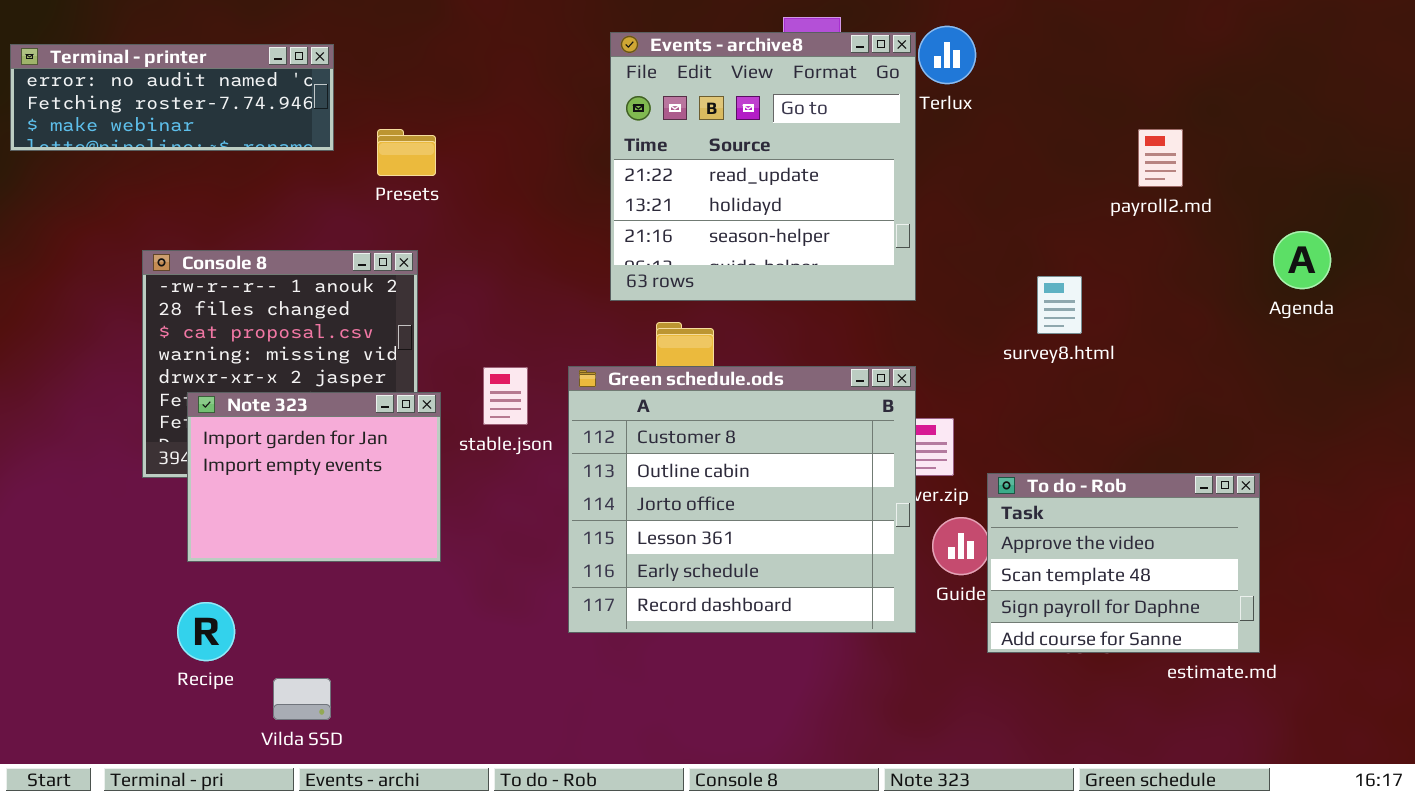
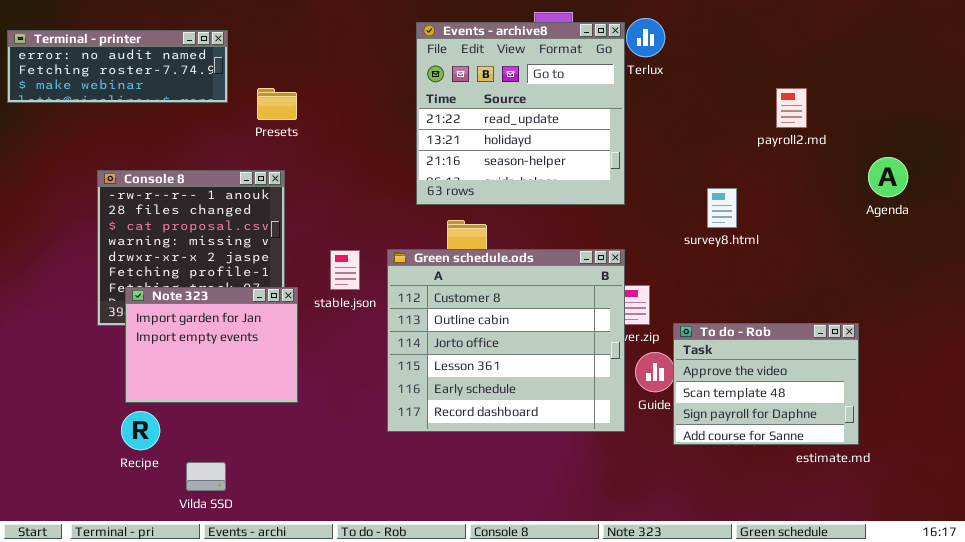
Note 323: [187,392,441,562] -> [125,287,298,403], moved

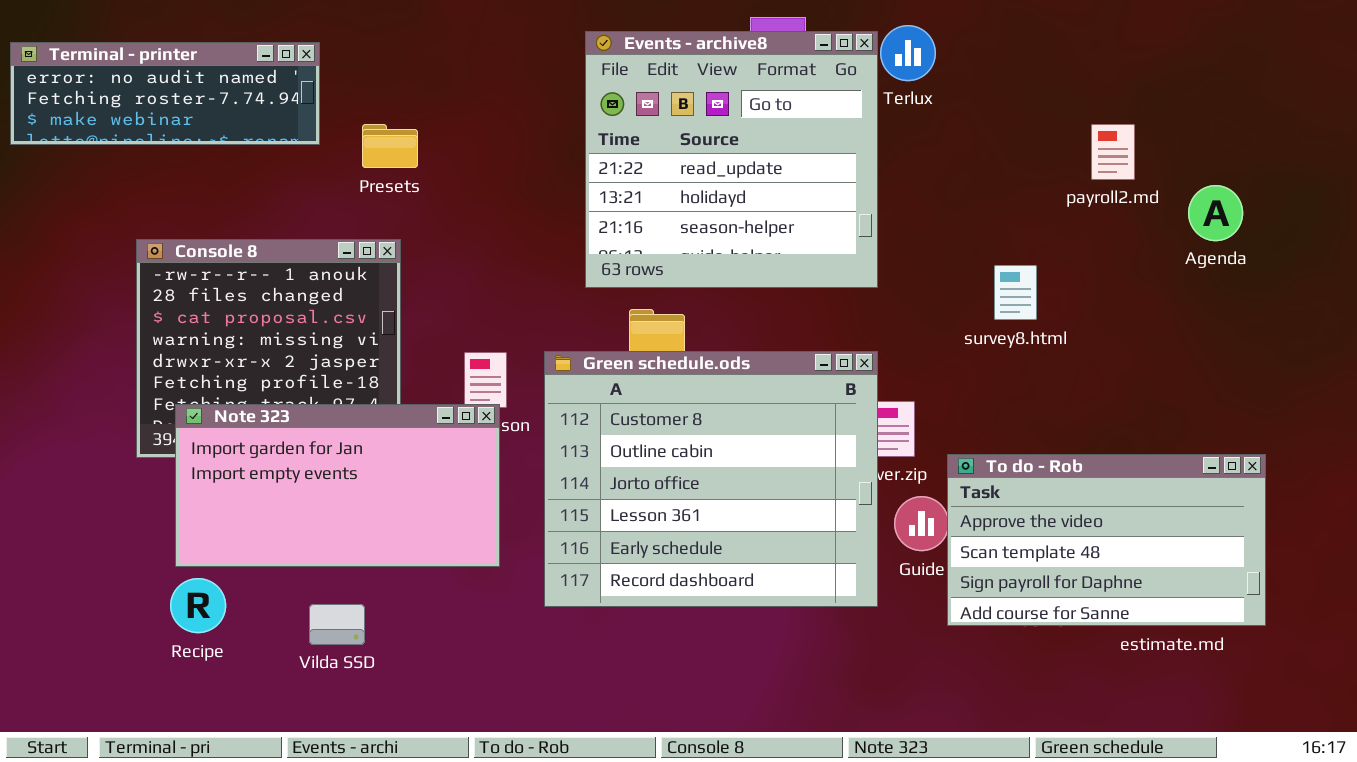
Agenda: [868,157,908,197] -> [1188,185,1243,241], moved
Note 323: [125,287,298,403] -> [175,404,500,567], resized
To do - Rob: [673,323,859,445] -> [947,454,1266,626], resized
Vilda SSD: [186,462,226,491] -> [309,604,365,645], moved

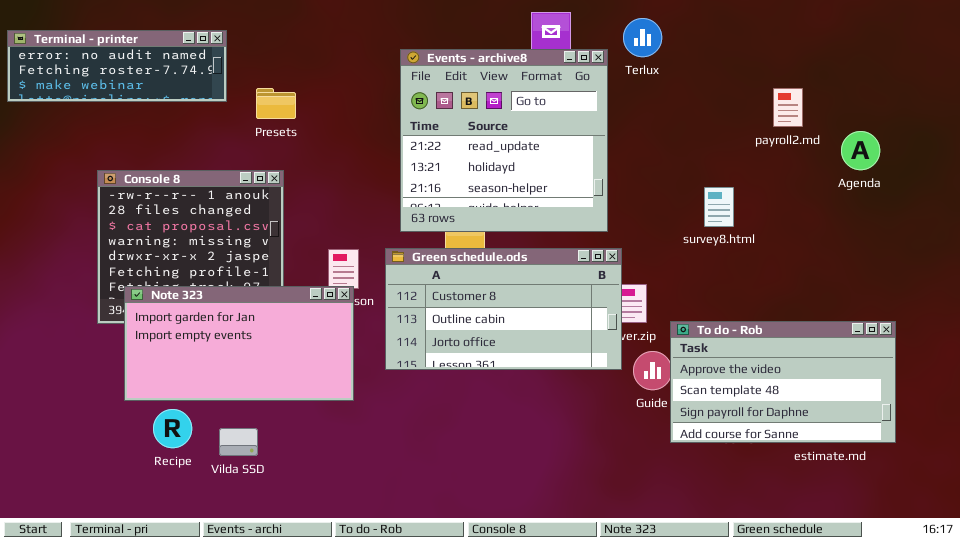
Events - archive8: [585,31,878,288] -> [400,49,608,232], moved
Green schedule.ods: [544,351,878,607] -> [385,248,622,370], resized
Recipe: [170,578,226,633] -> [153,409,192,448], moved

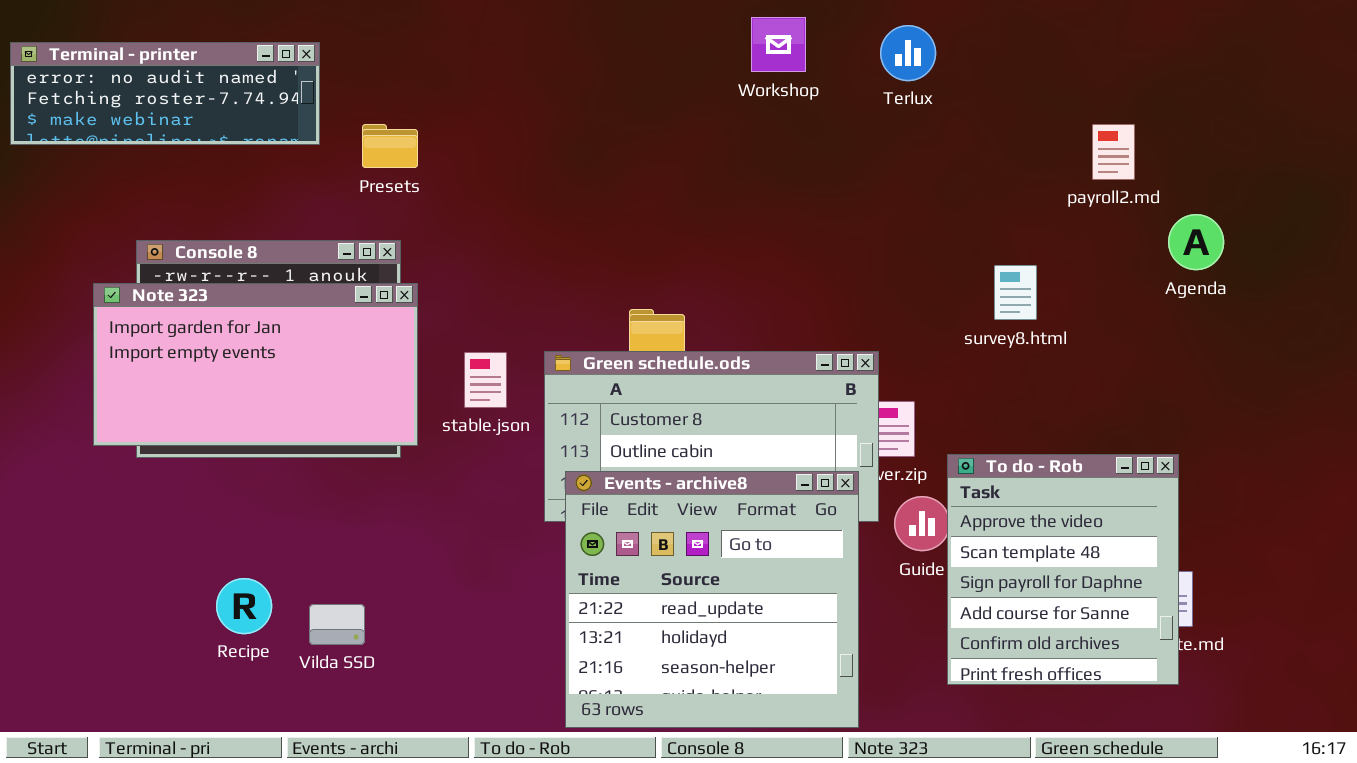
Events - archive8: [400,49,608,232] -> [565,471,859,728], moved
Agenda: [841,131,880,170] -> [1168,214,1224,270], moved
Note 323: [124,286,354,401] -> [93,283,418,446], moved
To do - Rob: [670,321,896,443] -> [947,454,1179,685], resized

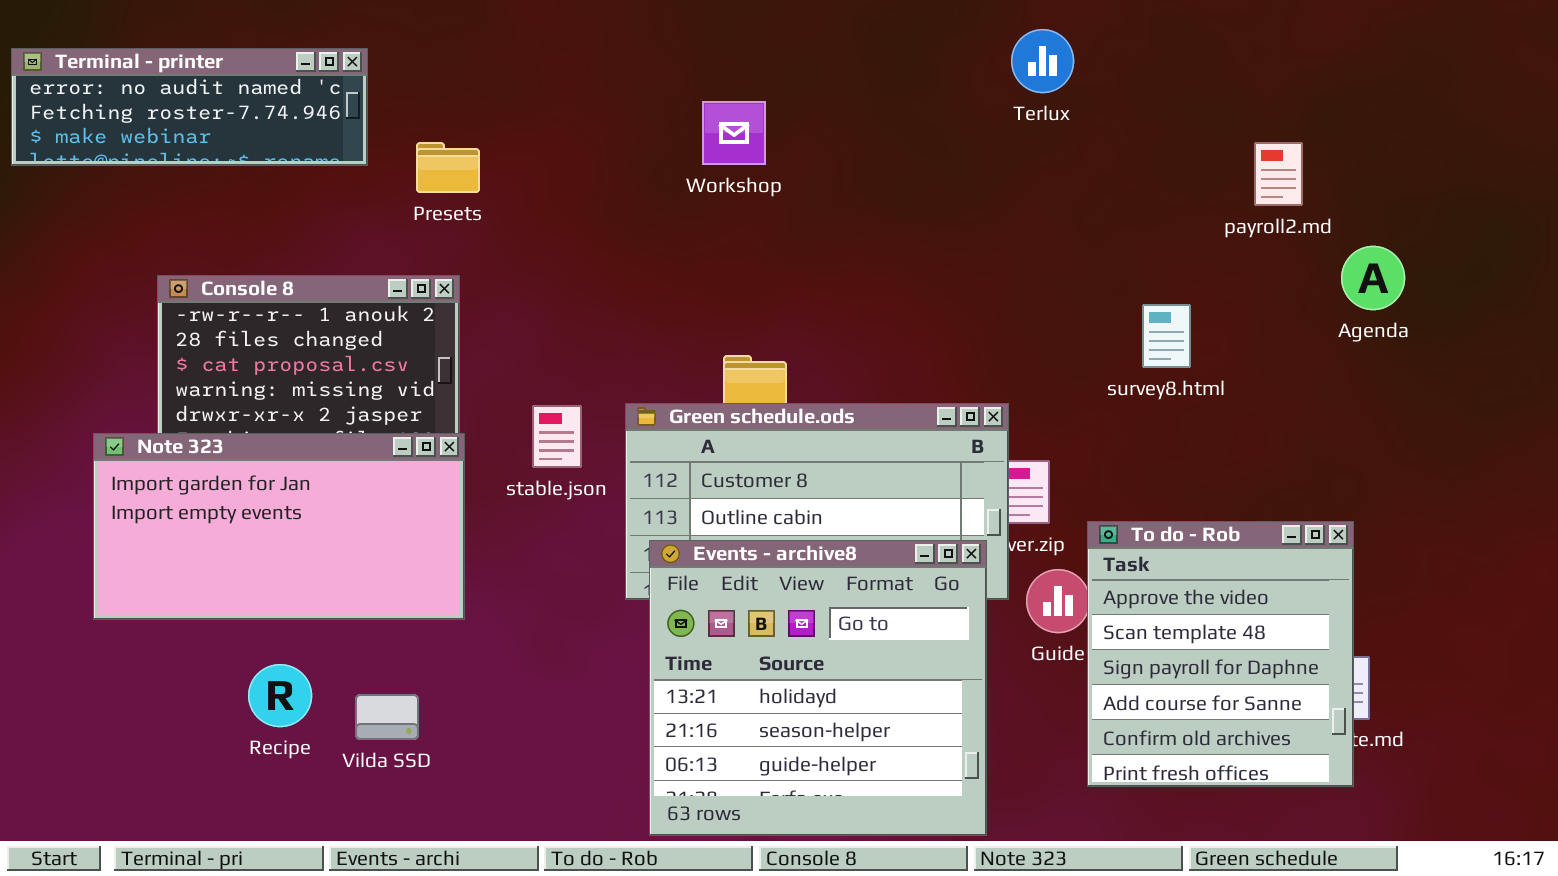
Workshop: [751,17,806,72] -> [702,101,766,165], moved
Note 323: [93,283,418,446] -> [93,433,465,620], moved
Events - archive8: [565,471,859,728] -> [649,540,987,836], scrolled down 1 row

